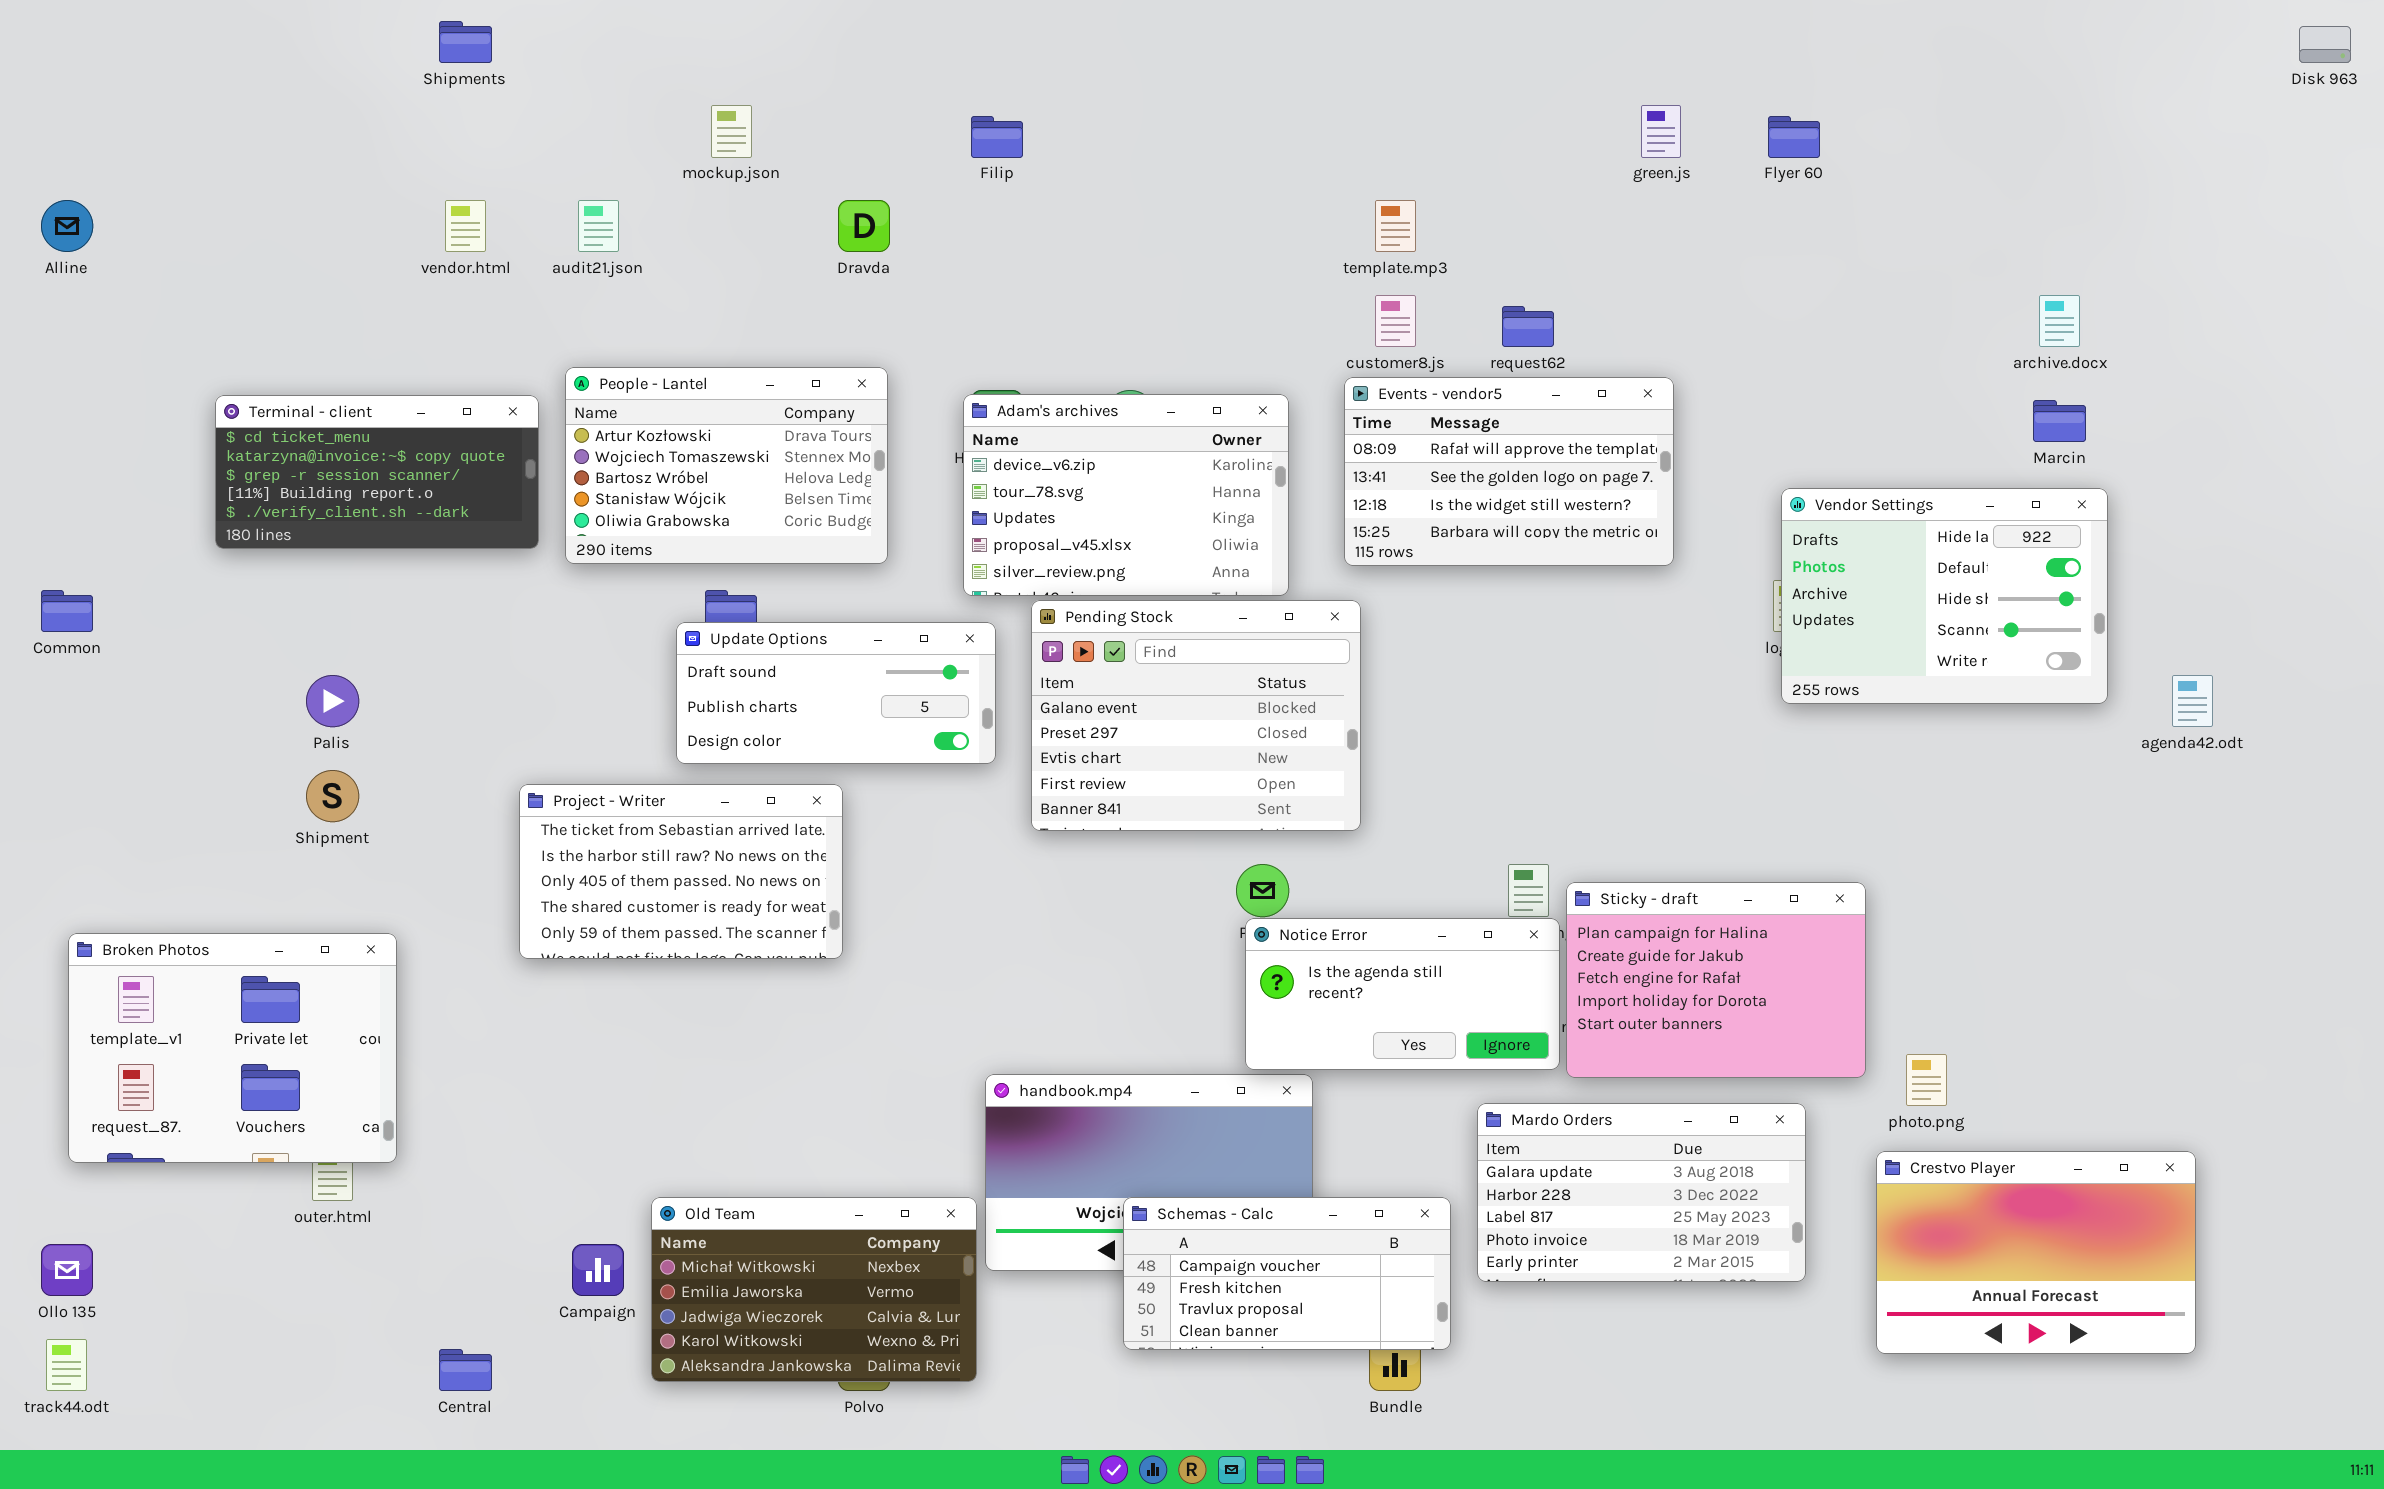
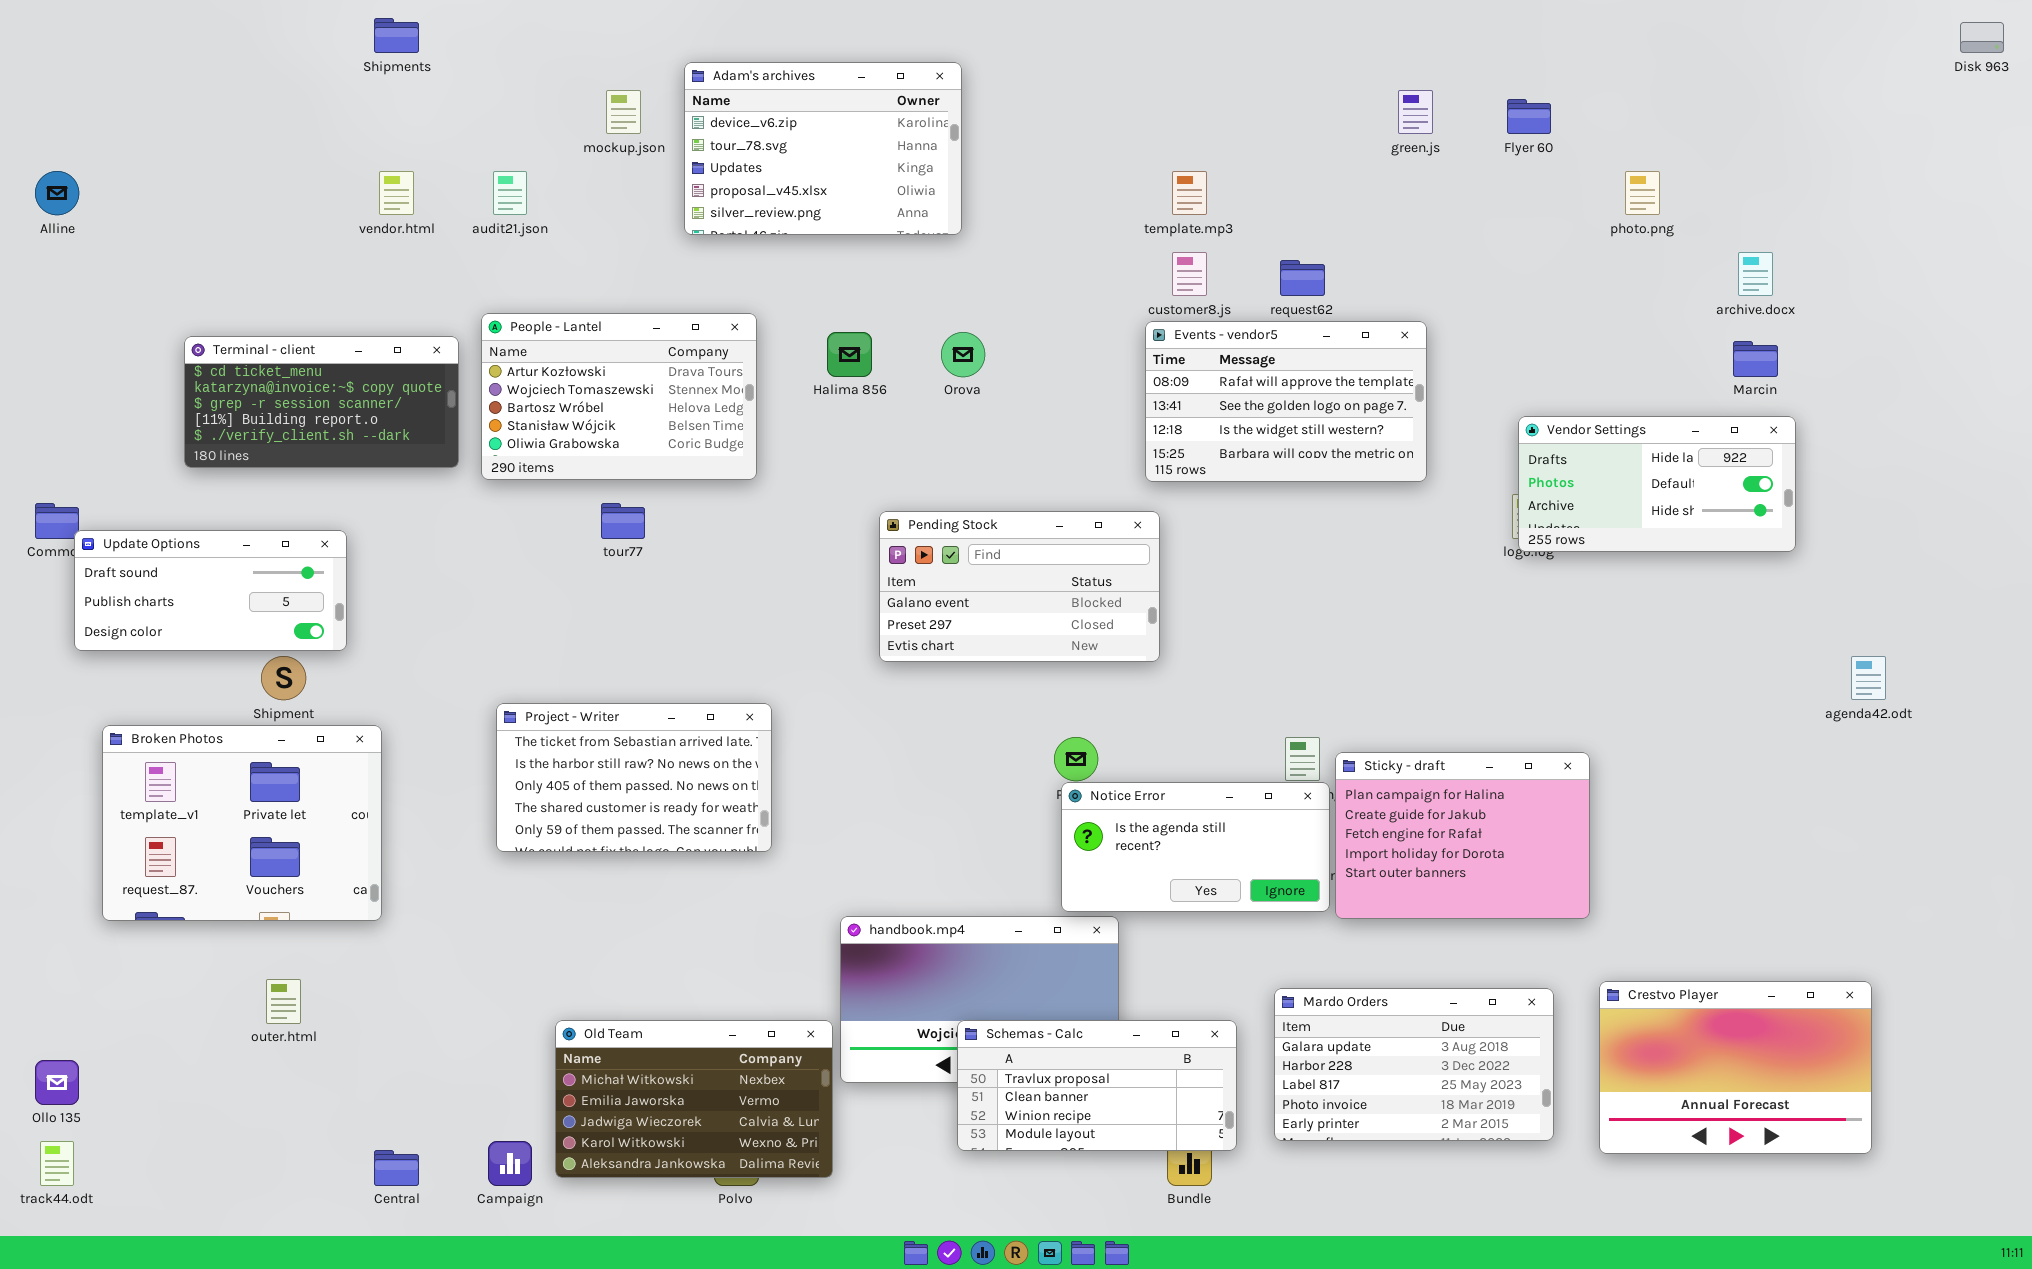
Adam's archives: [963,394,1289,596] -> [684,62,962,235], moved
Vendor Settings: [1781,488,2108,704] -> [1518,416,1796,552], resized
Pending Stock: [1031,600,1361,831] -> [879,511,1160,662], resized
Update Options: [676,622,996,764] -> [74,530,347,651], moved
agenda42.odt: [2172,675,2213,727] -> [1851,656,1886,700], moved
Project - Writer: [519,784,843,959] -> [496,703,772,852], moved
Broken Photos: [68,933,397,1163] -> [102,725,382,921], moved
photo.png: [1906,1054,1947,1106] -> [1625,171,1660,215], moved
Mardo Orders: [1477,1103,1806,1282] -> [1274,988,1554,1141], moved
Schemas - Calc: [1123,1197,1451,1350] -> [957,1020,1237,1151], scrolled down 2 rows
Campaign: [572,1244,624,1296] -> [488,1141,532,1186], moved

